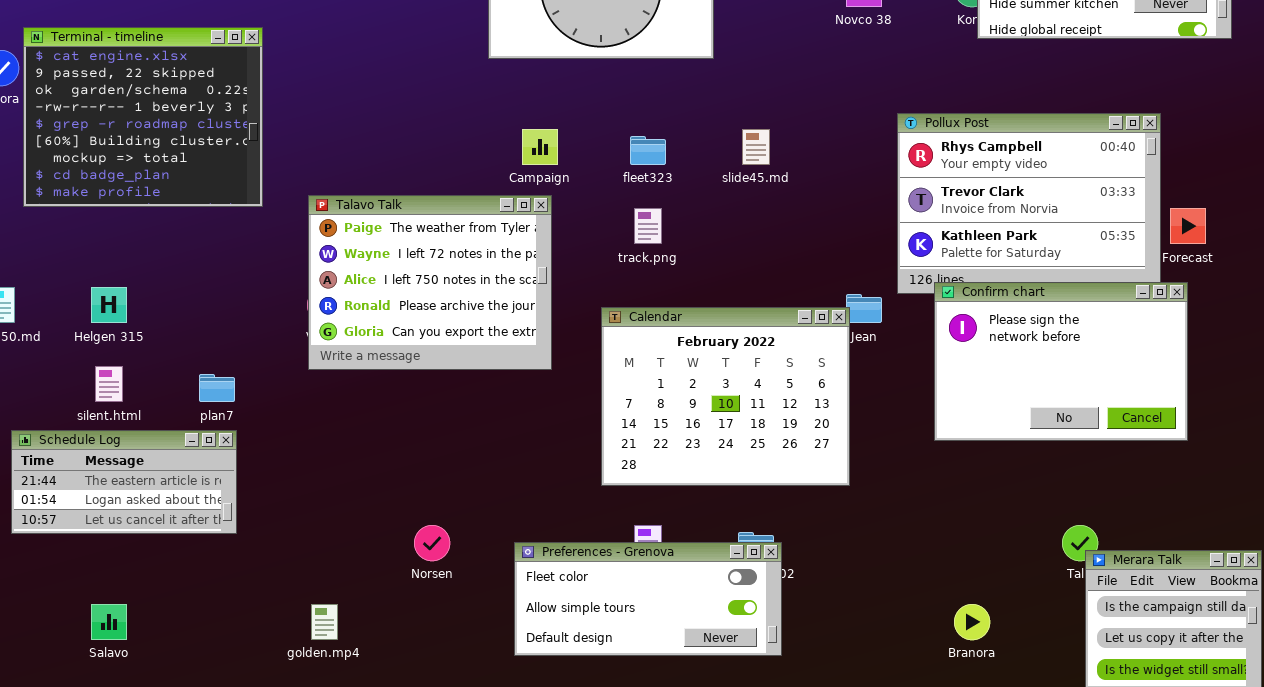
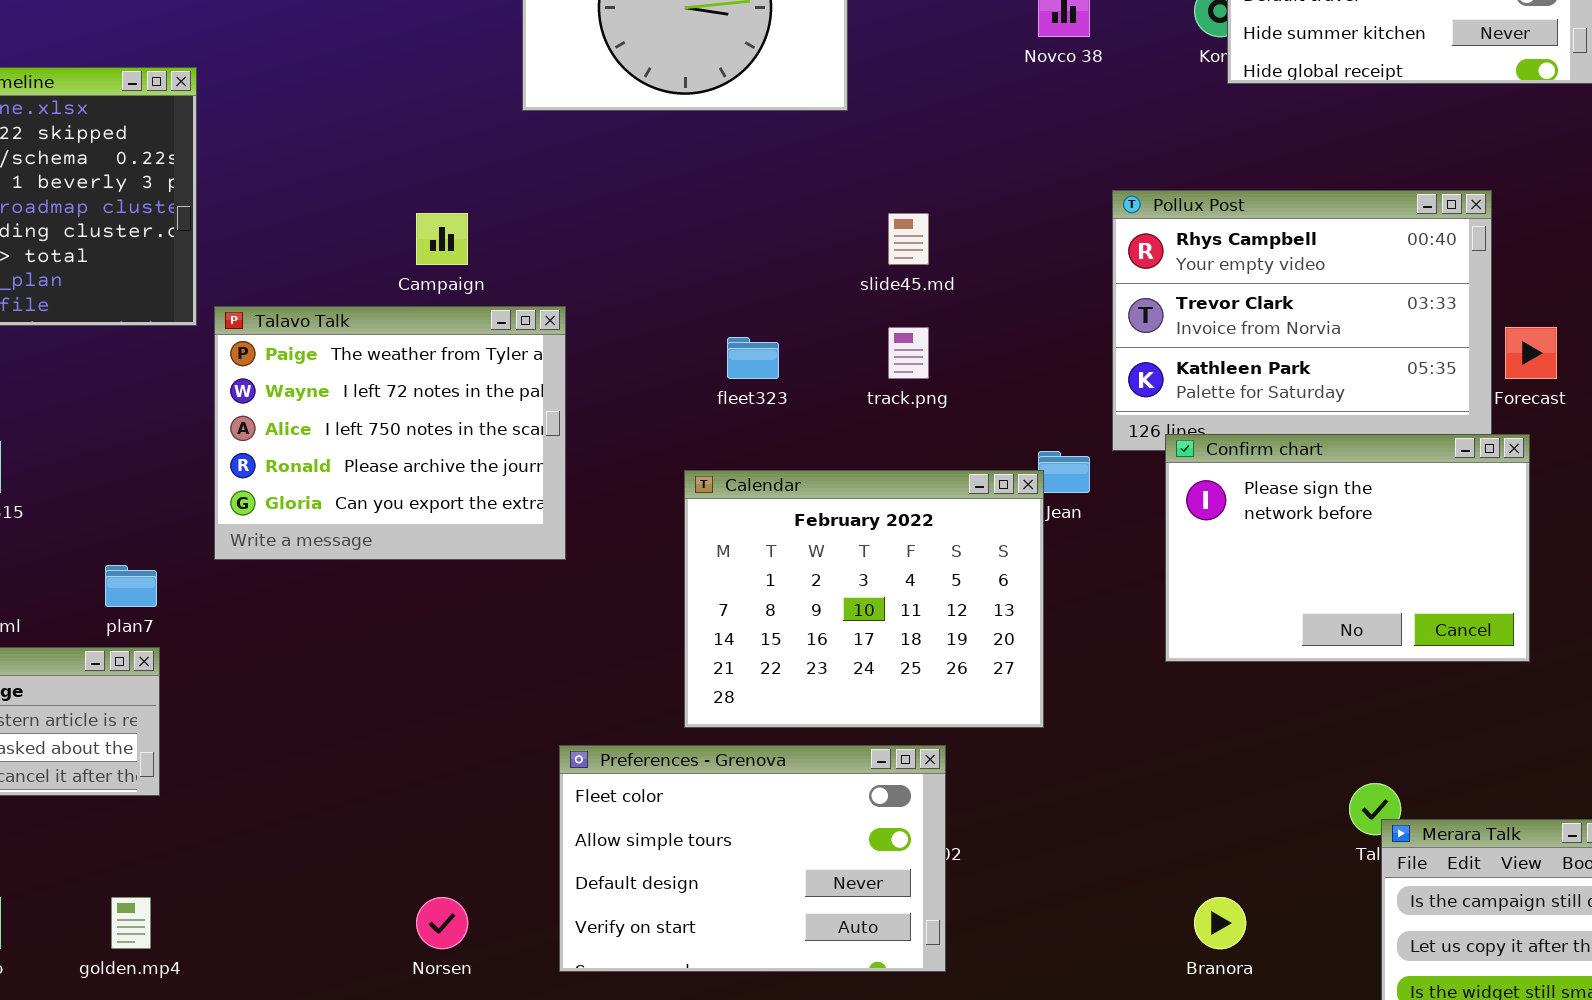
Campaign: [522,129,558,165] -> [416,213,468,265], moved
fleet323: [630,136,666,165] -> [727,337,779,379], moved
Talavo Talk: [308,195,552,370] -> [214,306,566,560], moved
track.png: [634,208,662,244] -> [888,327,929,379], moved
Norsen: [414,525,450,561] -> [416,897,468,949], moved
Preferences - Grenova: [514,542,782,656] -> [559,745,946,972], resized
golden.mp4: [311,604,338,640] -> [111,897,151,949], moved

